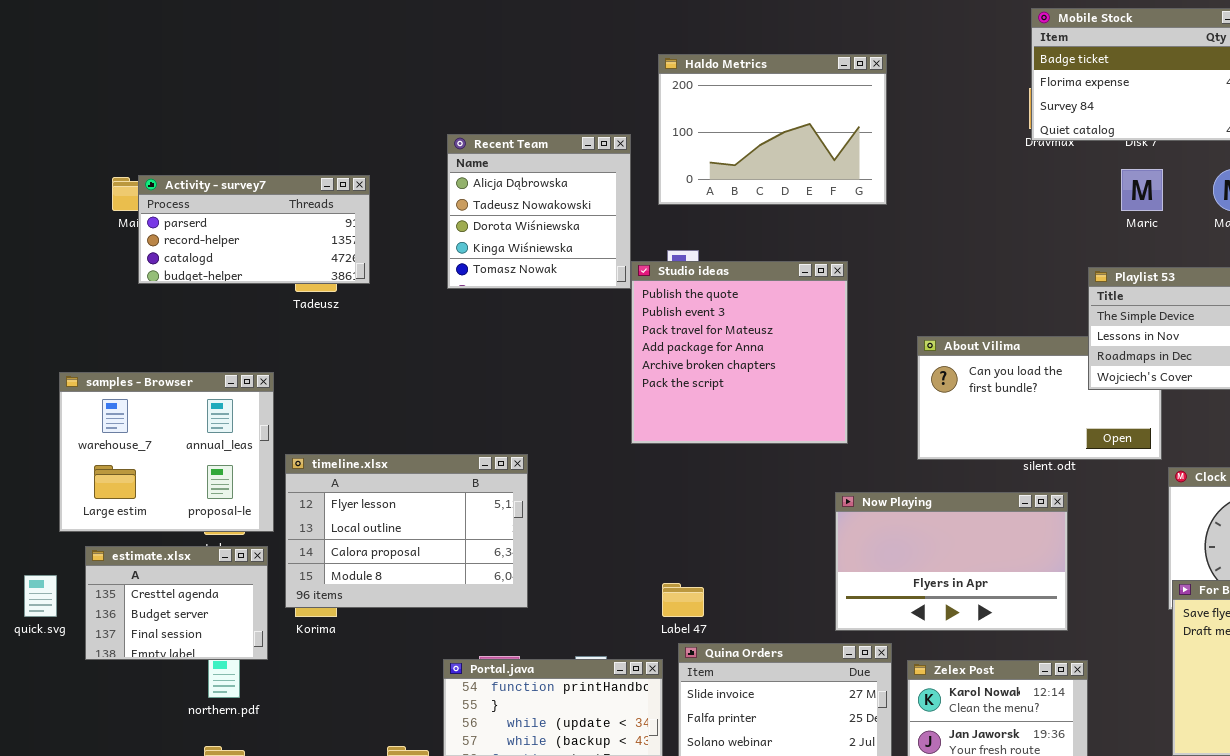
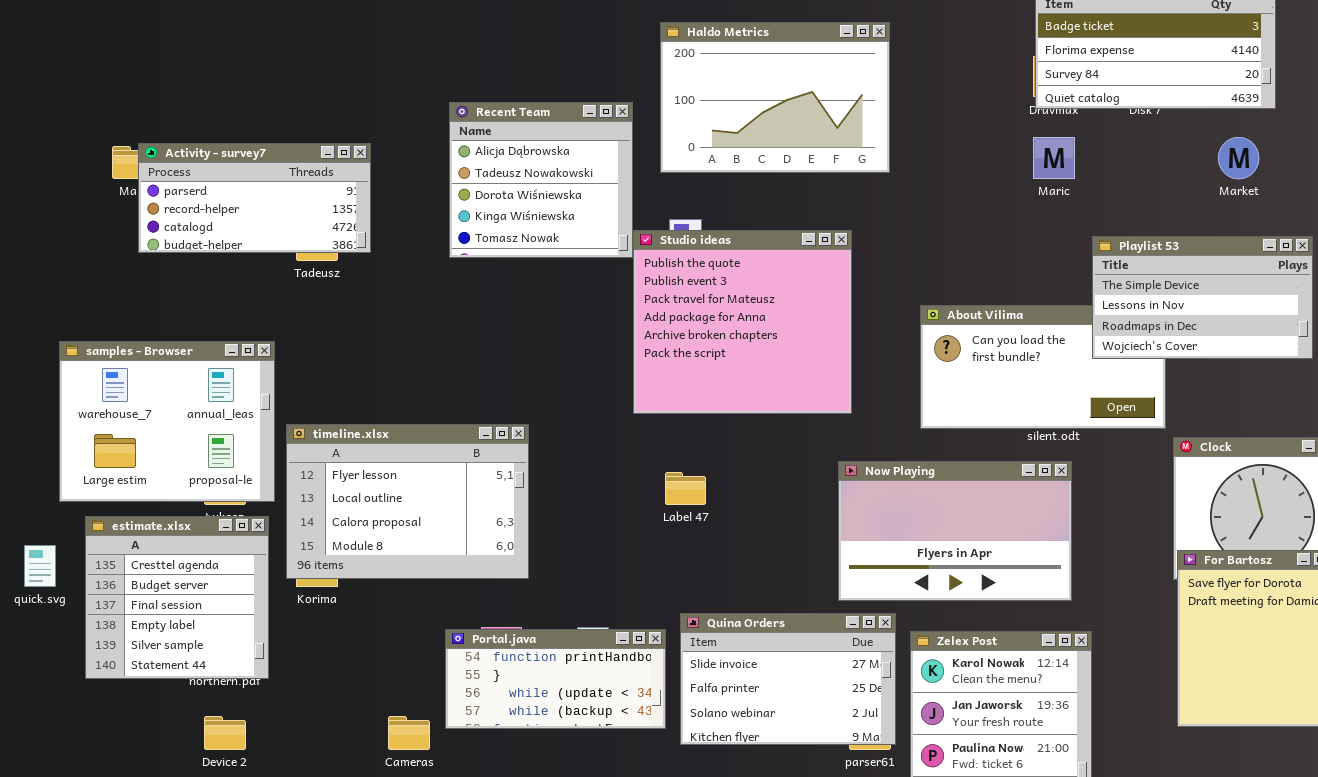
Maric: [1121,169,1163,211] -> [1033,137,1075,179], moved
estimate.xlsx: [85,546,268,660] -> [85,516,269,679], resized
Label 47: [662,583,704,617] -> [665,472,706,505], moved

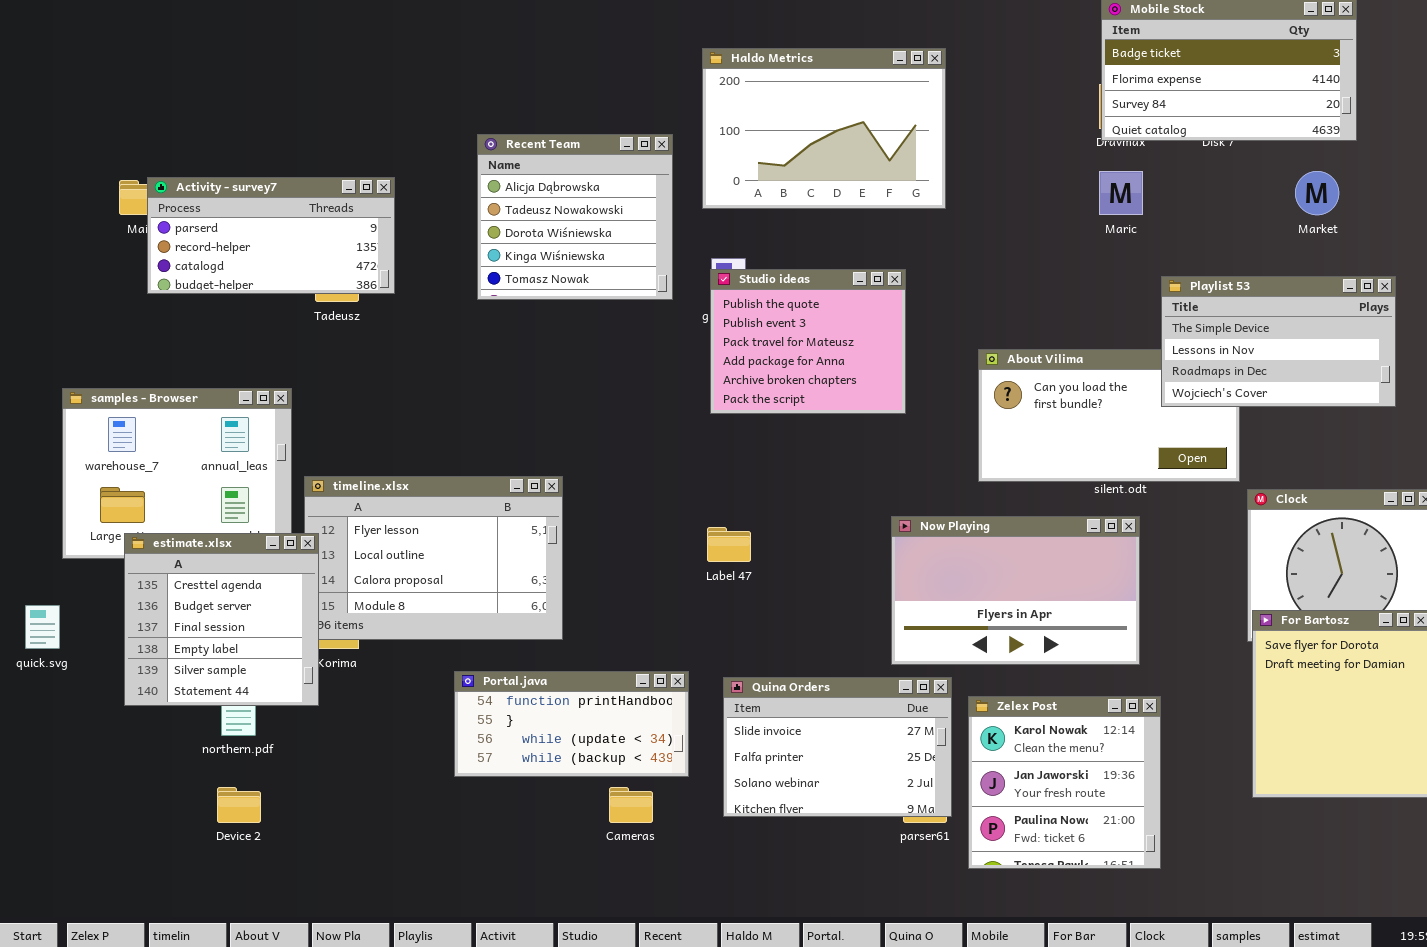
Studio ideas: [633,230,852,414] -> [710,269,906,414], resized
estimate.xlsx: [85,516,269,679] -> [124,533,319,706], moved
Portal.java: [445,629,666,729] -> [454,671,689,777], moved
Cameras: [388,716,430,750] -> [609,787,653,823], moved

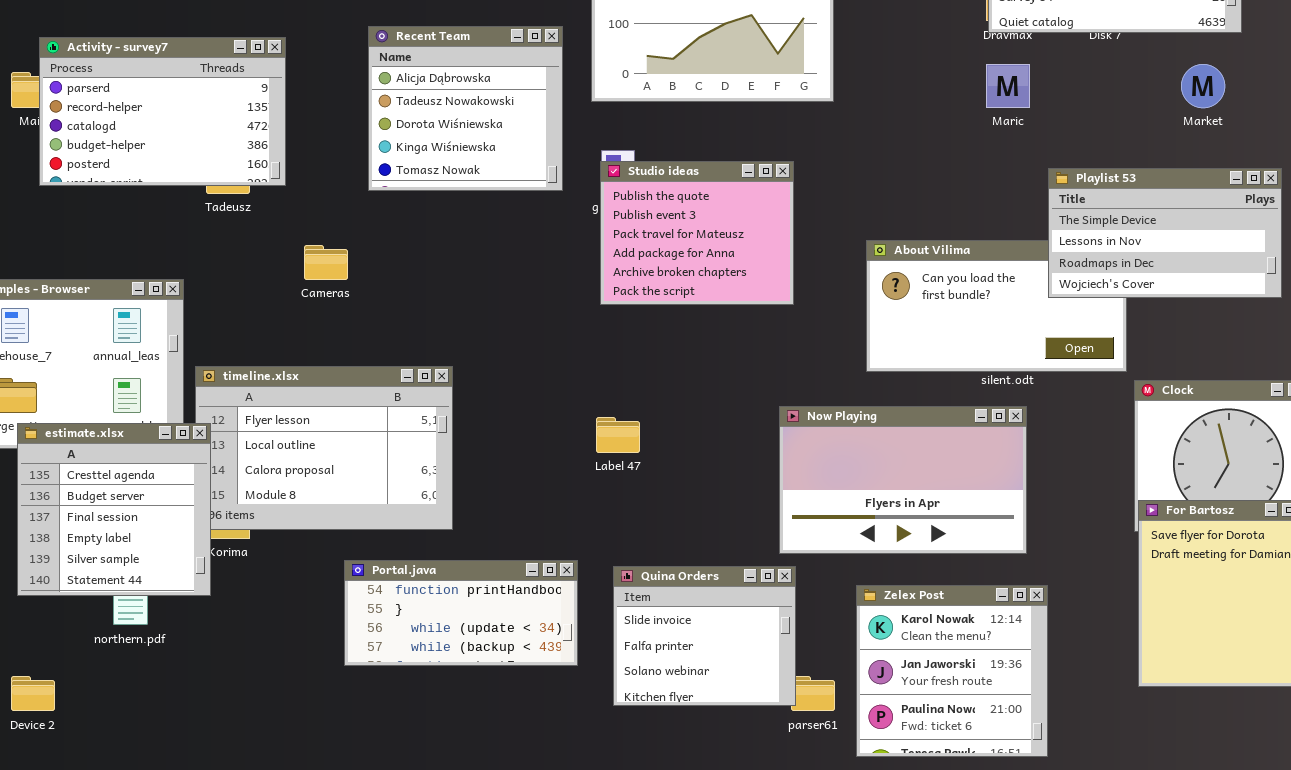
Activity - survey7: [147,177,395,294] -> [39,37,286,186], resized
Quina Orders: [723,677,952,817] -> [613,566,796,706], resized
Device 2: [217,787,261,823] -> [11,676,55,711], moved
Cameras: [609,787,653,823] -> [304,245,348,280], moved

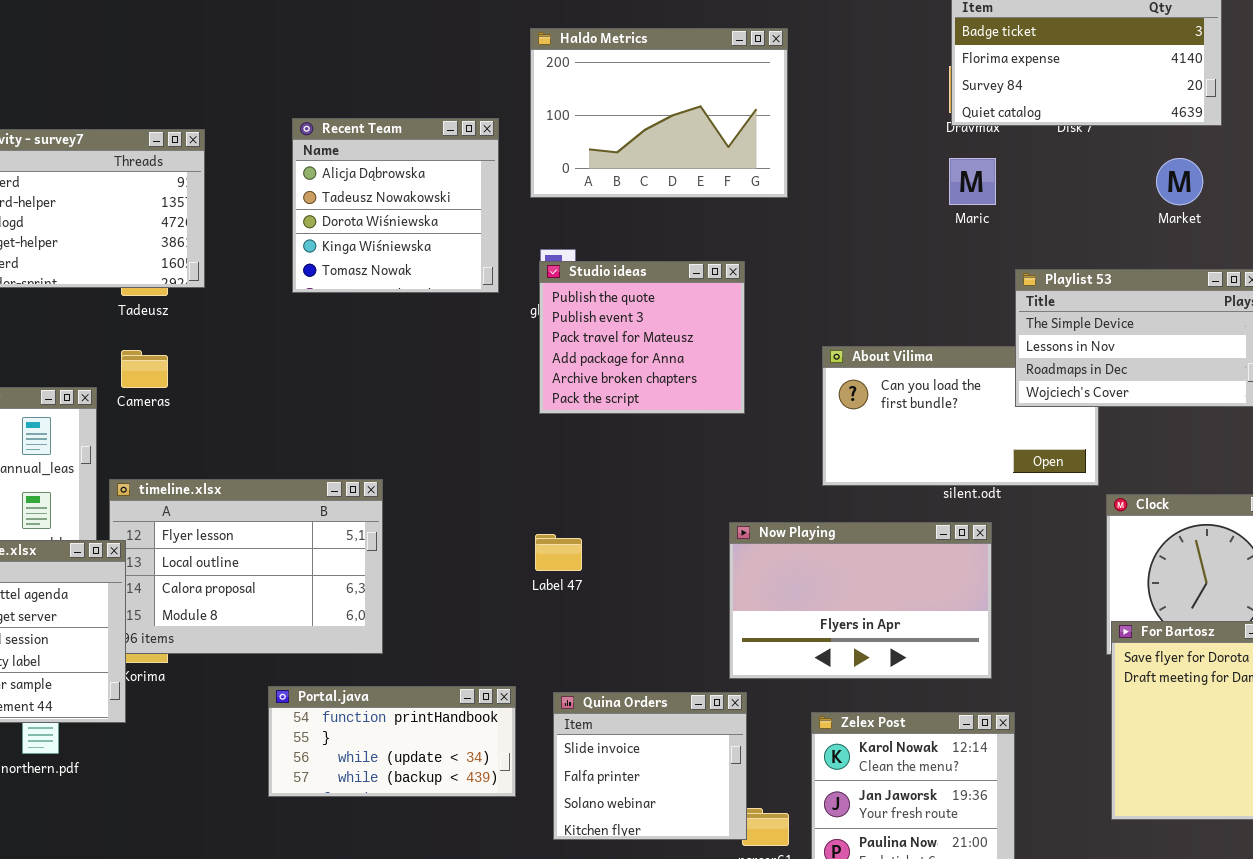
Cameras: [304,245,348,280] -> [121,350,168,388], moved

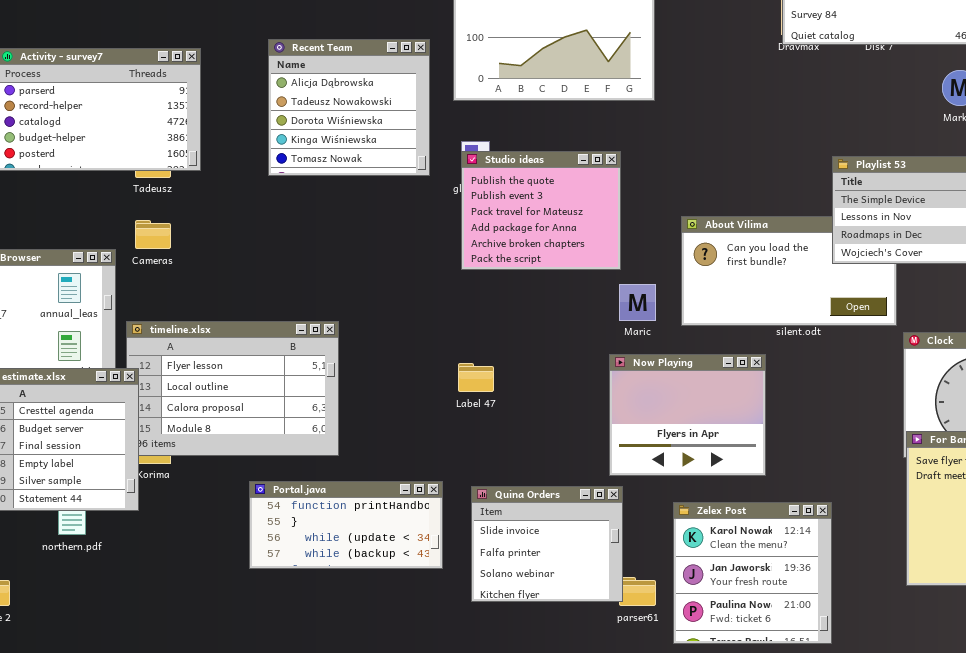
Maric: [949,158,996,205] -> [619,284,656,321], moved
Now Playing: [729,522,992,679] -> [609,354,766,476], resized

